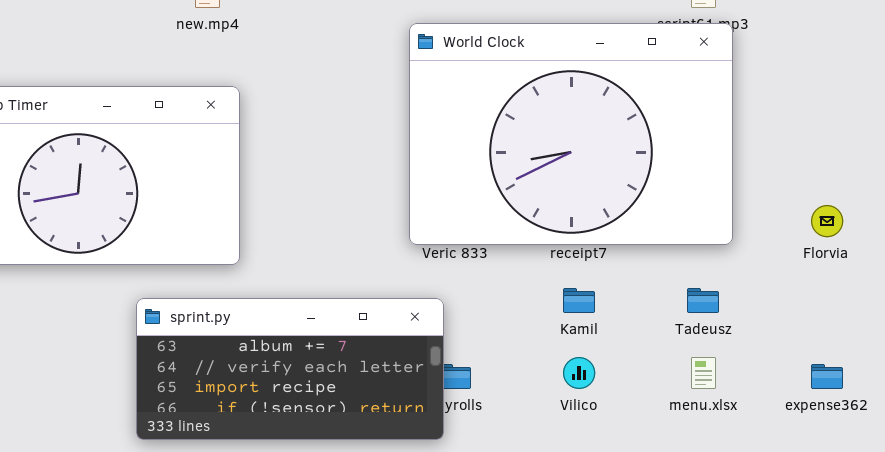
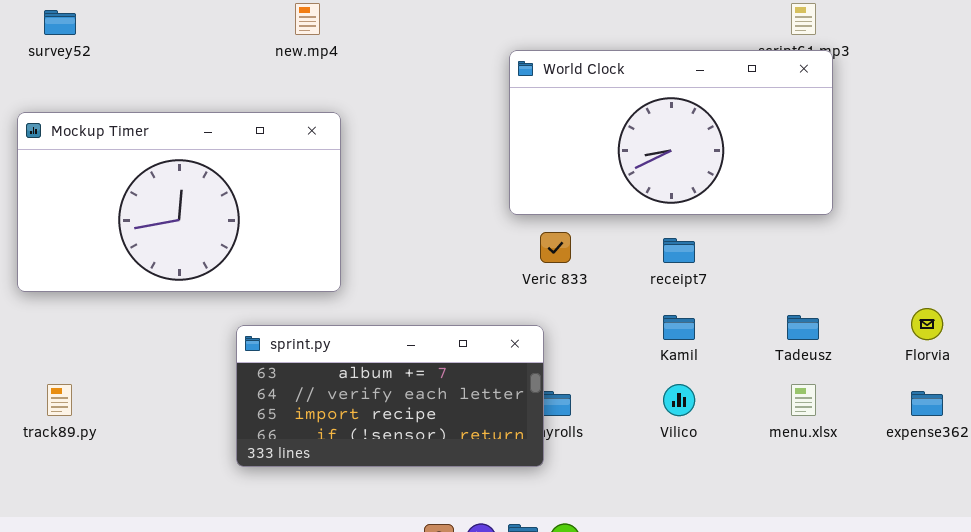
World Clock: [409,23,733,245] -> [509,50,833,215], resized
Florvia: [811,205,843,237] -> [911,308,943,340], moved

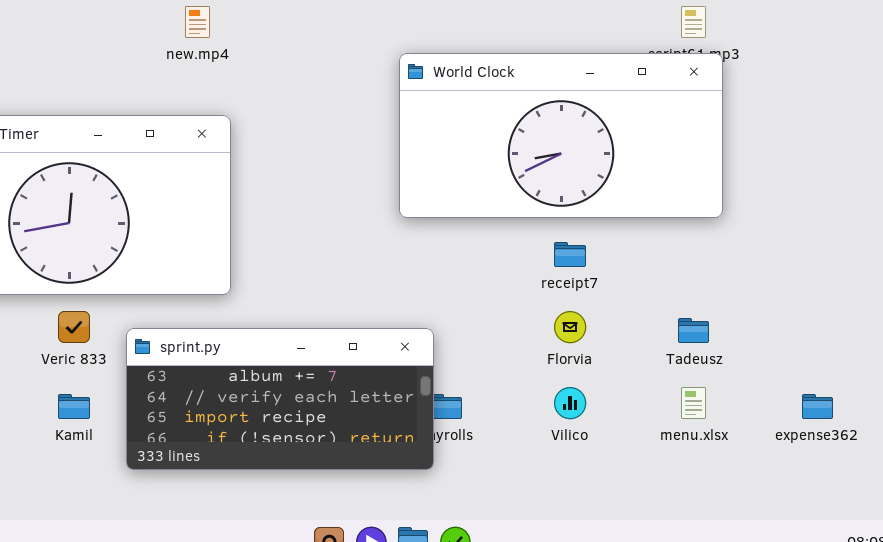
Veric 833: [540,232,571,263] -> [58,311,90,343], moved
Florvia: [911,308,943,340] -> [554,311,586,343], moved
Kamil: [663,315,695,340] -> [58,394,90,419], moved

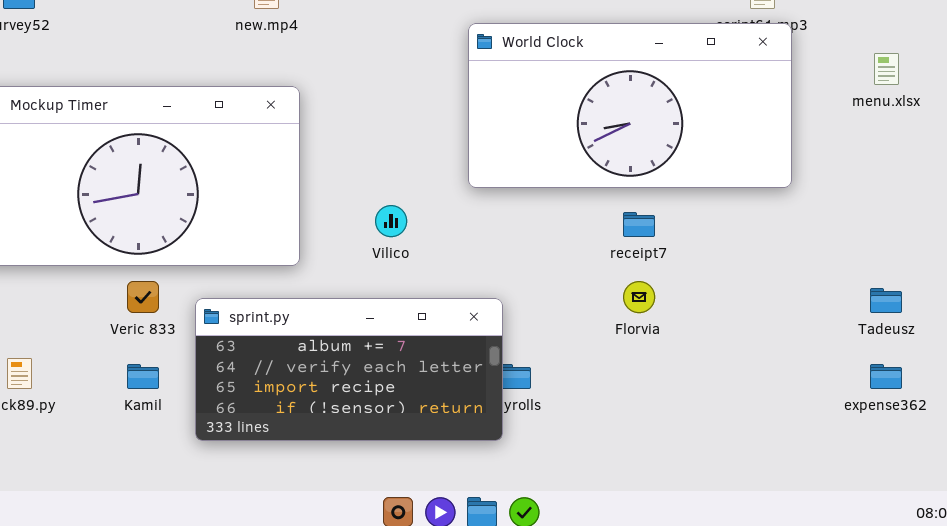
Tadeusz: [678,318,709,343] -> [870,288,902,313], moved
Vilico: [554,387,586,419] -> [375,205,407,237], moved
menu.xlsx: [681,387,706,419] -> [874,53,899,85], moved

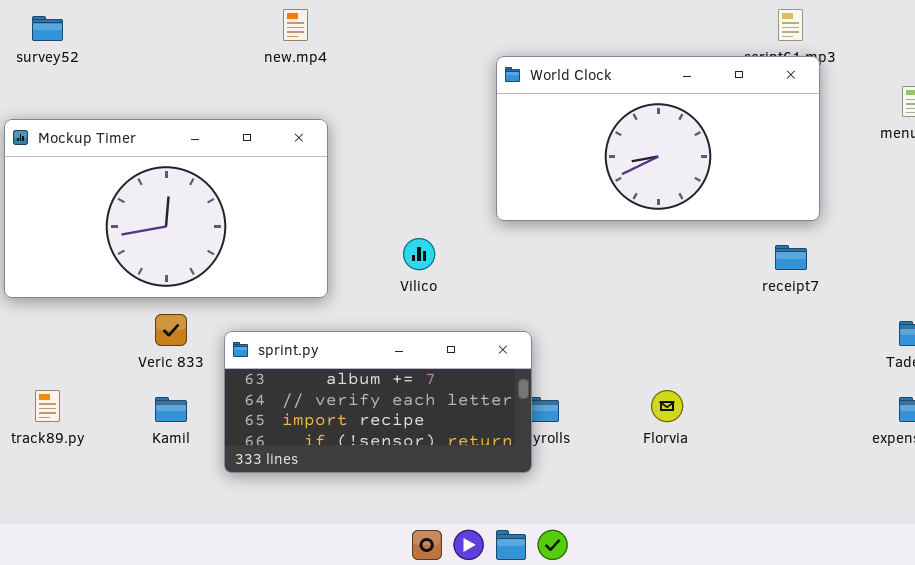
receipt7: [623,212,655,237] -> [775,245,807,270], moved
Florvia: [623,281,655,313] -> [651,390,683,422], moved

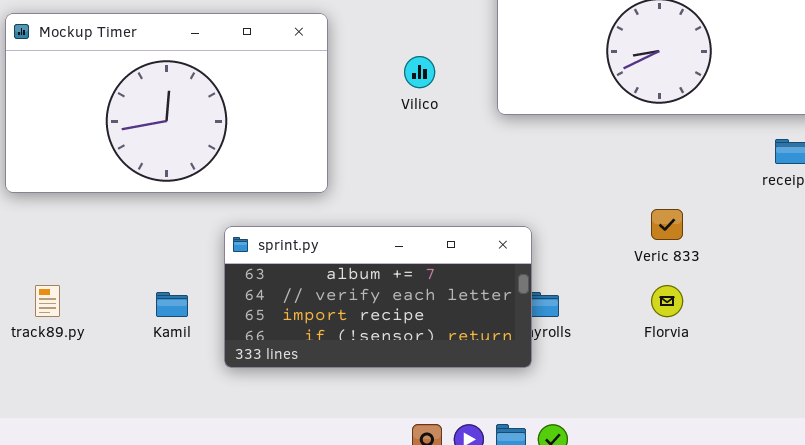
Vilico: [403,238,435,270] -> [404,56,435,88], moved
Veric 833: [155,314,187,346] -> [651,209,683,240], moved

